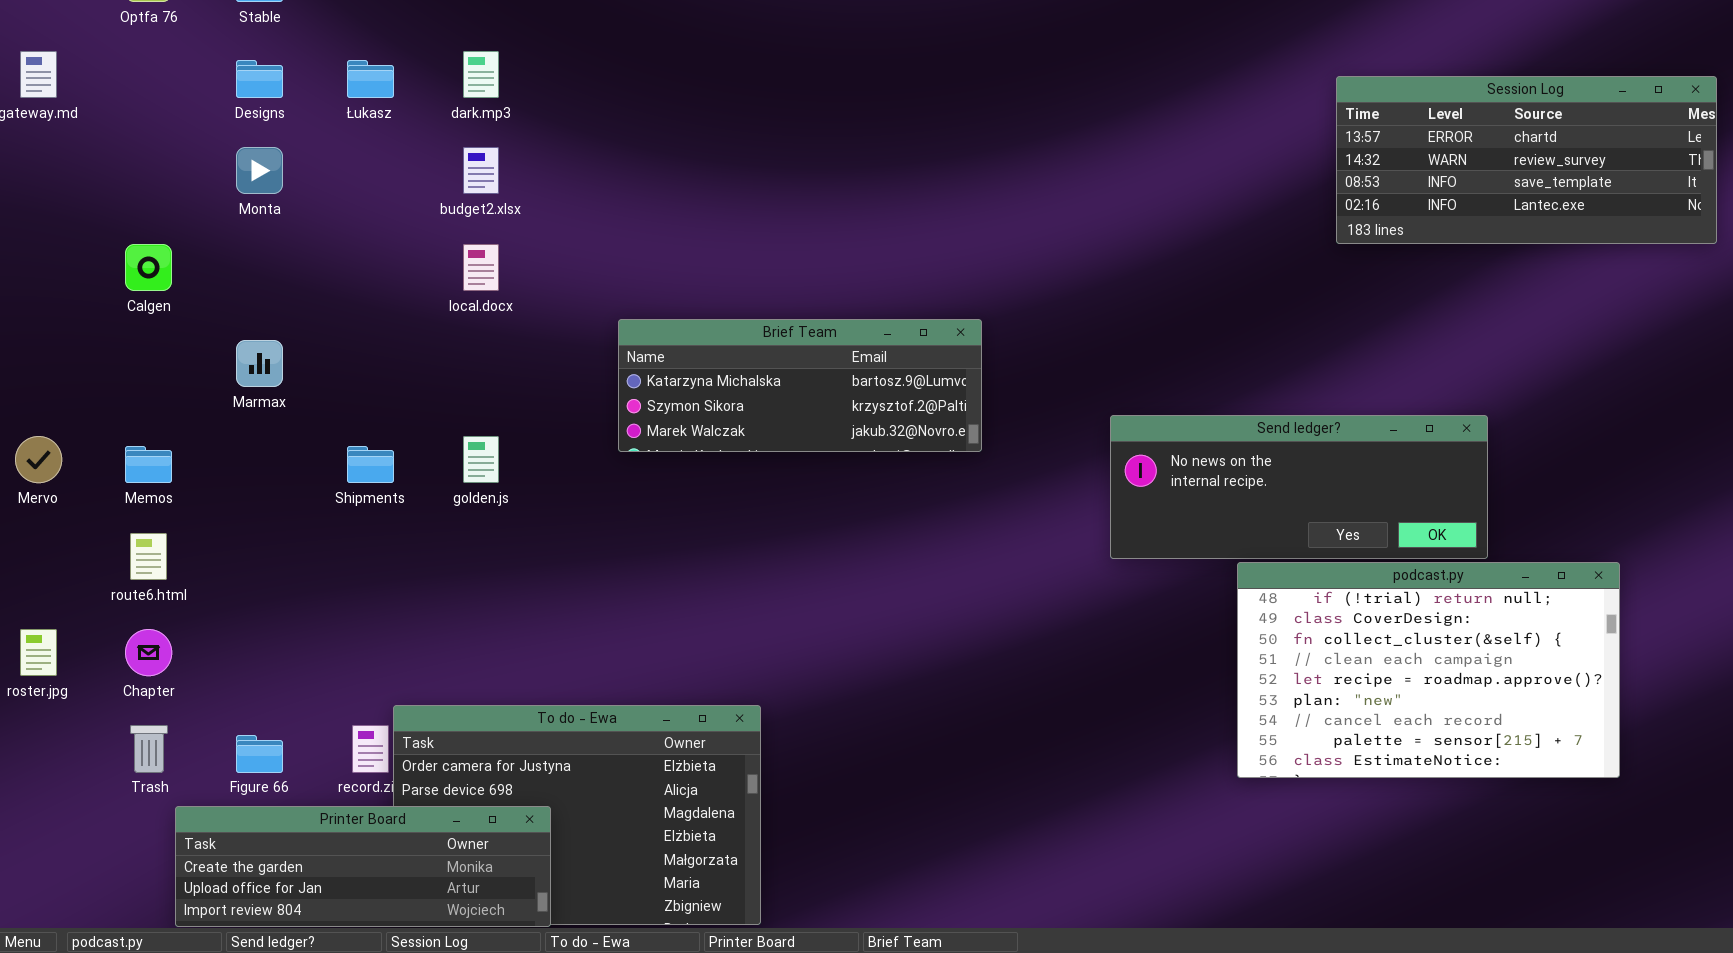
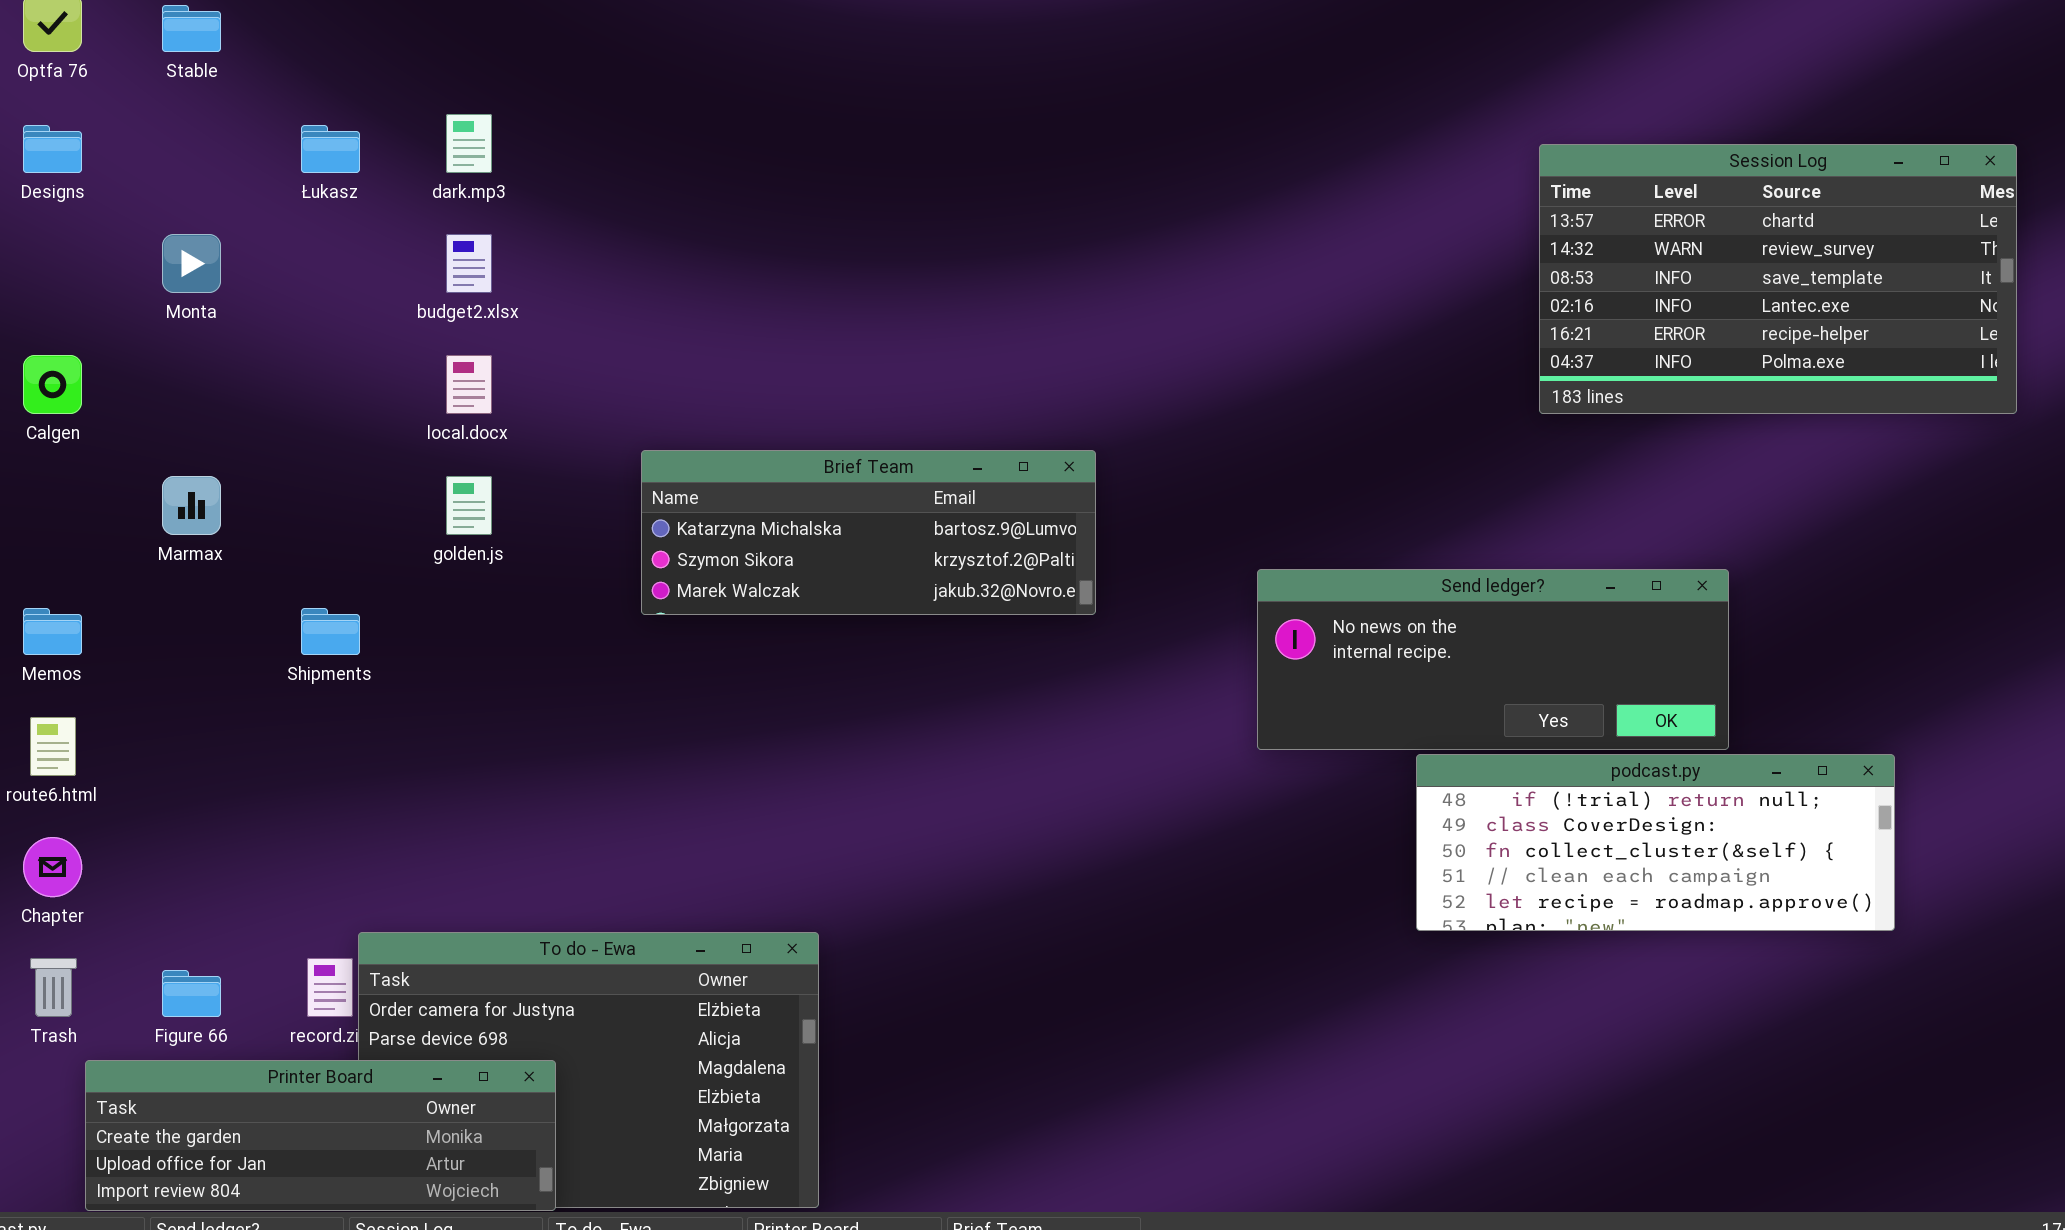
Designs: [236,60,283,98] -> [23,125,82,173], moved
Session Log: [1336,76,1717,244] -> [1539,144,2017,414], resized
golden.js: [463,436,499,483] -> [446,476,492,535], moved
podcast.py: [1237,562,1620,778] -> [1416,754,1895,931], resized

